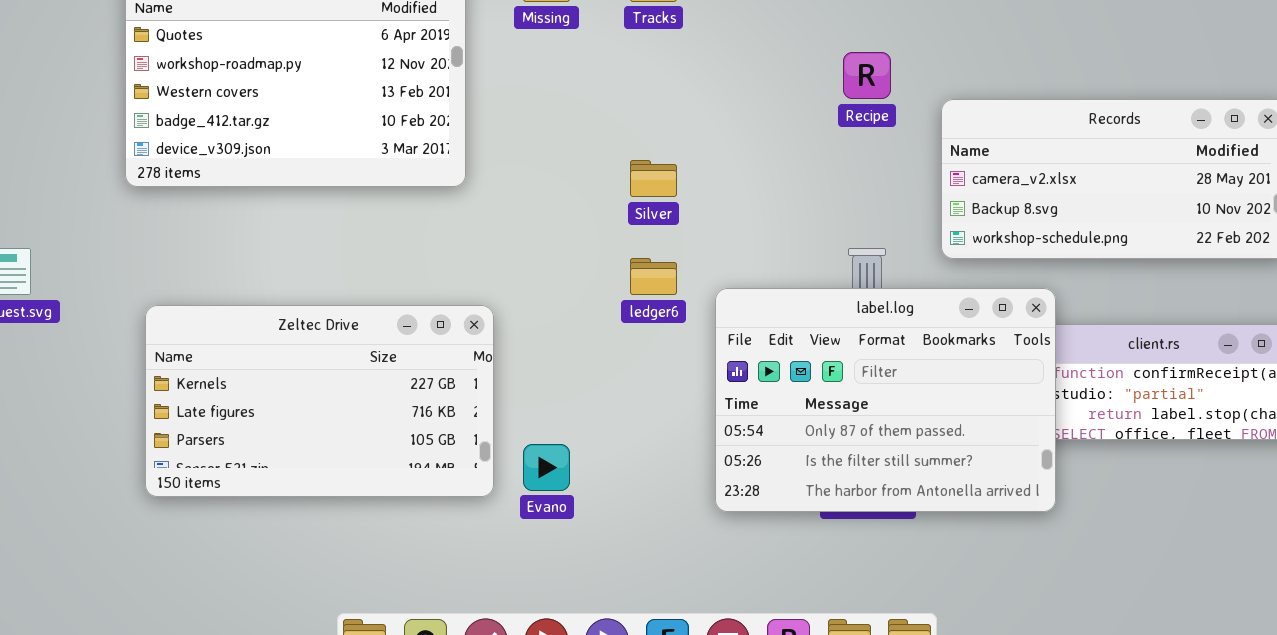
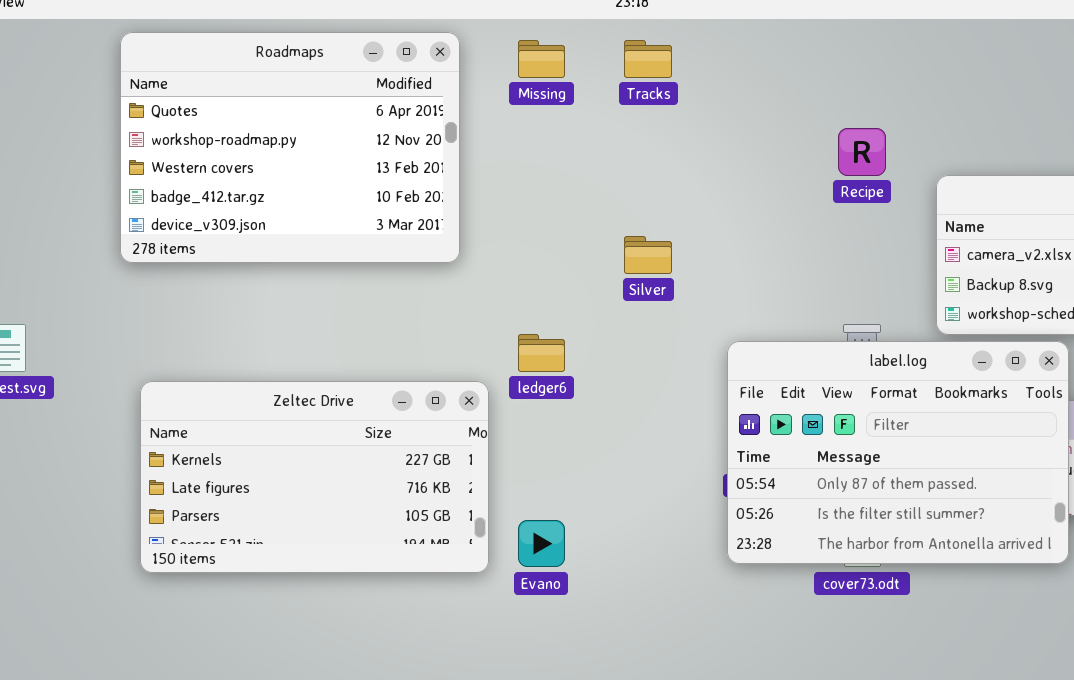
ledger6: [630,258,677,295] -> [518,334,565,372], moved
label.log: [715,288,1056,512] -> [727,341,1069,564], moved

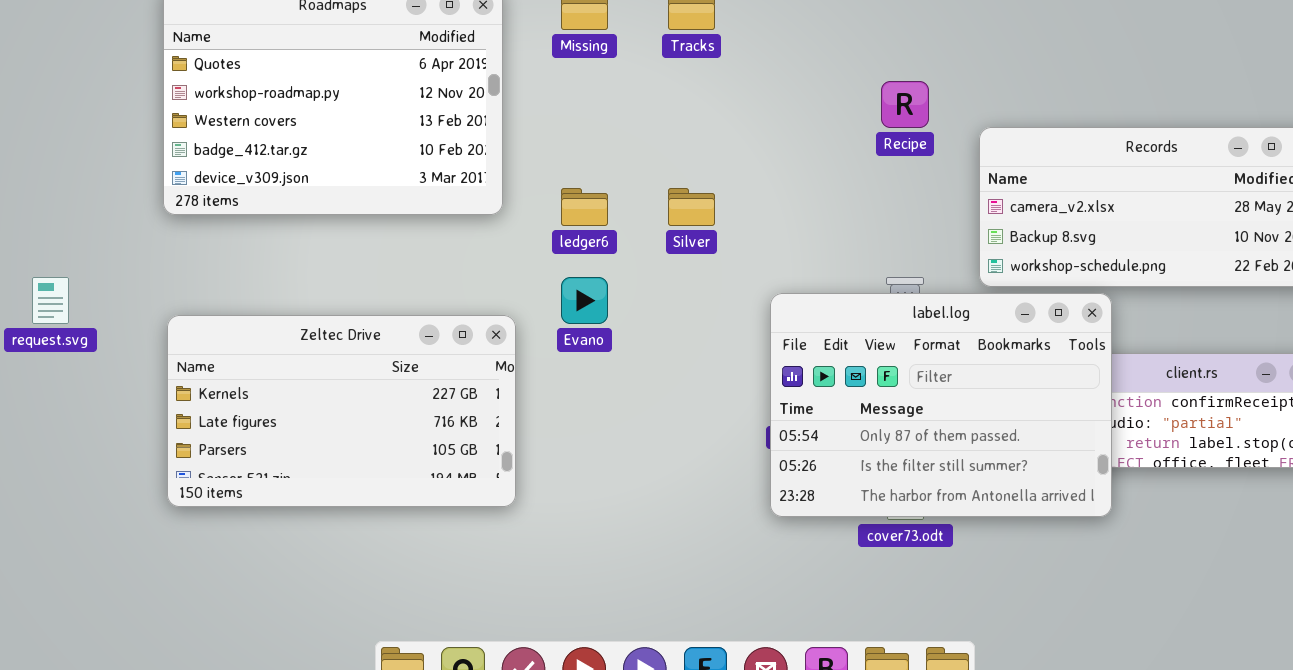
ledger6: [518,334,565,372] -> [561,188,608,226], moved
Zeltec Drive: [140,381,489,573] -> [167,315,516,507], moved
Evano: [518,520,565,567] -> [561,277,608,324], moved

